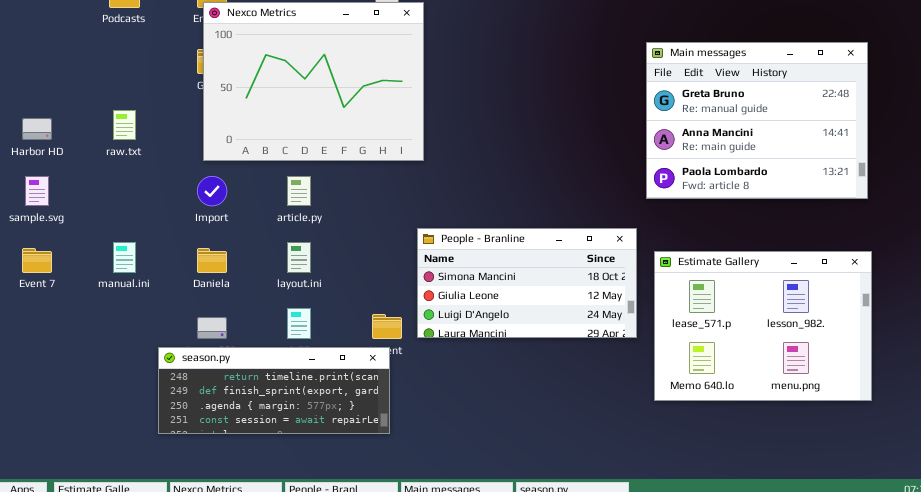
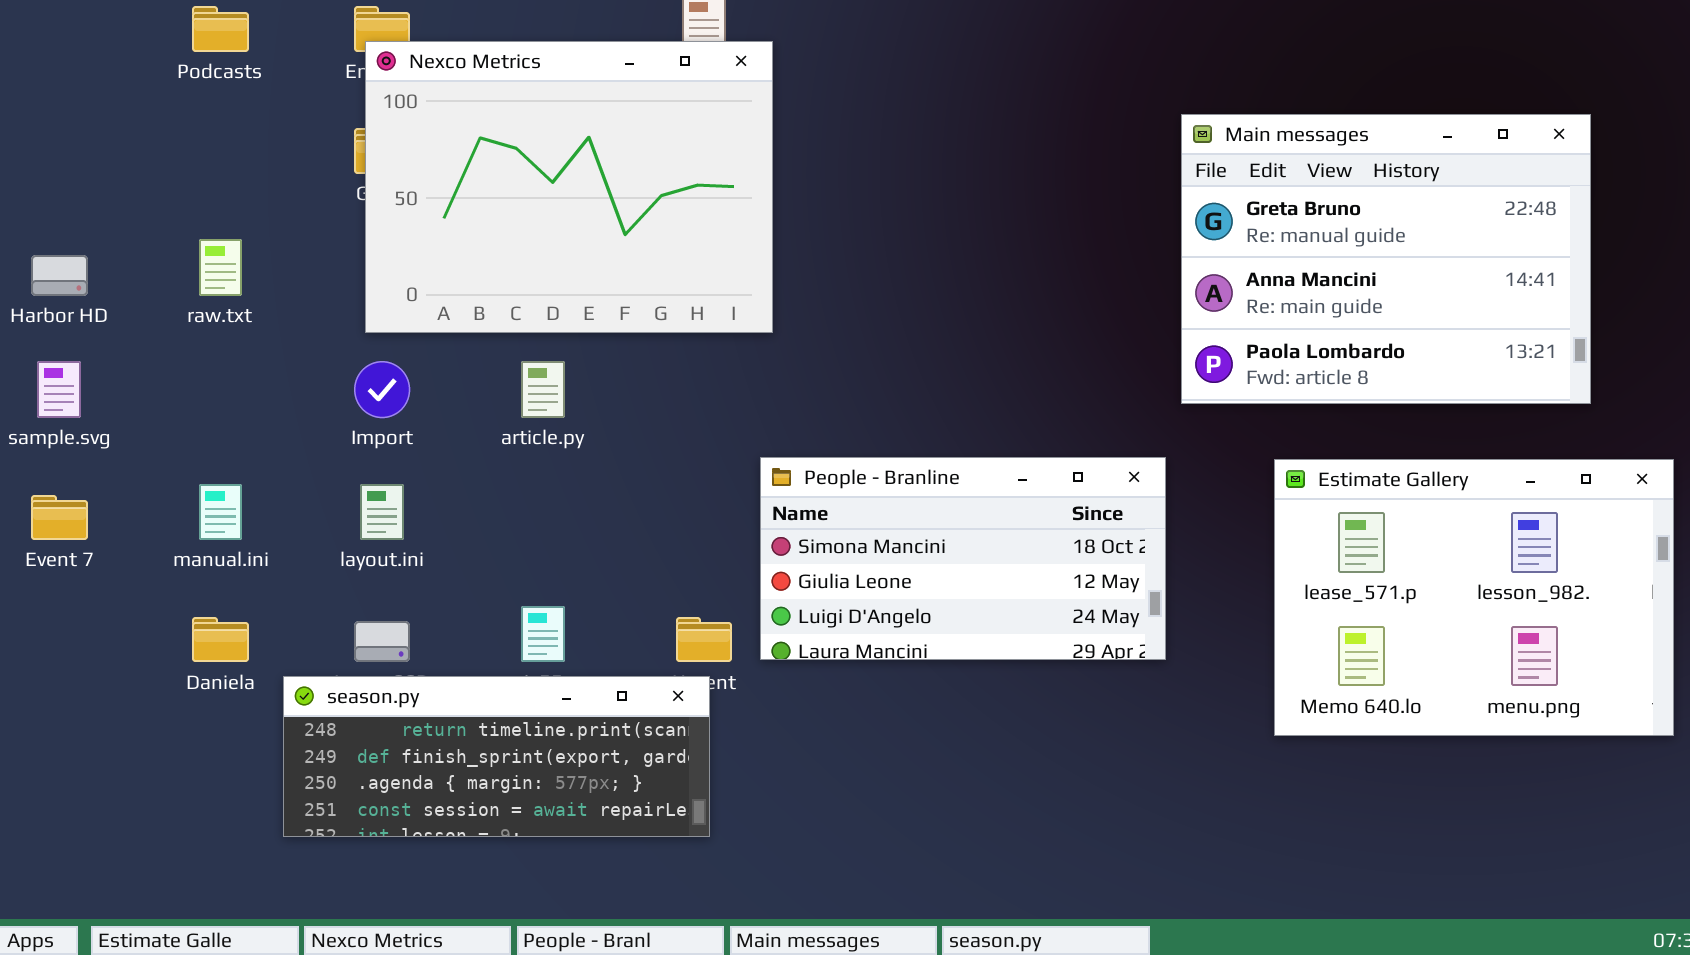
layout.ini: [287,242,311,273] -> [360,484,404,540], moved
Daniela: [197,248,227,273] -> [192,617,249,662], moved
Estimate Gallery: [654,251,872,401] -> [1274,459,1674,736], moved

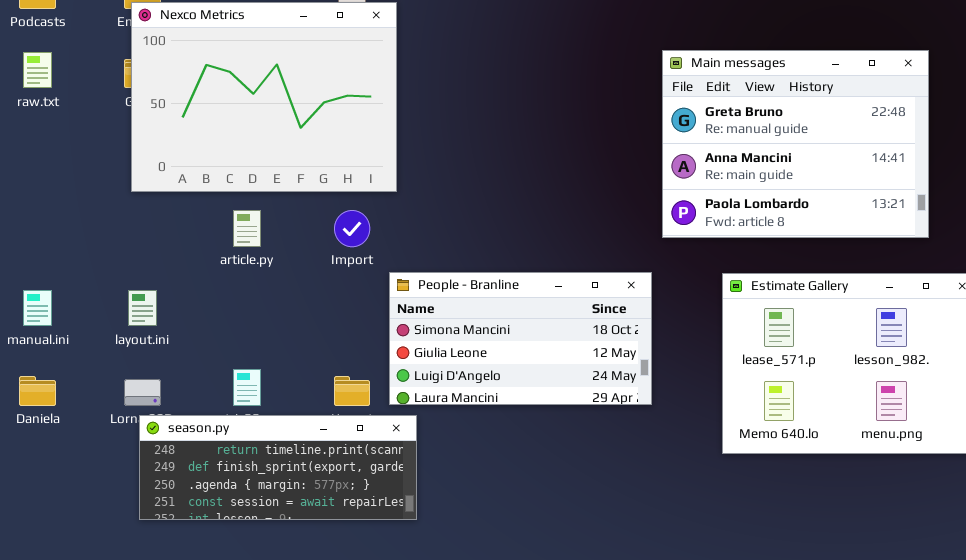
raw.txt: [199,239,242,296] -> [23,52,52,88], moved
Import: [354,361,410,418] -> [334,210,370,247], moved
season.py: [283,676,710,837] -> [139,415,417,520], moved

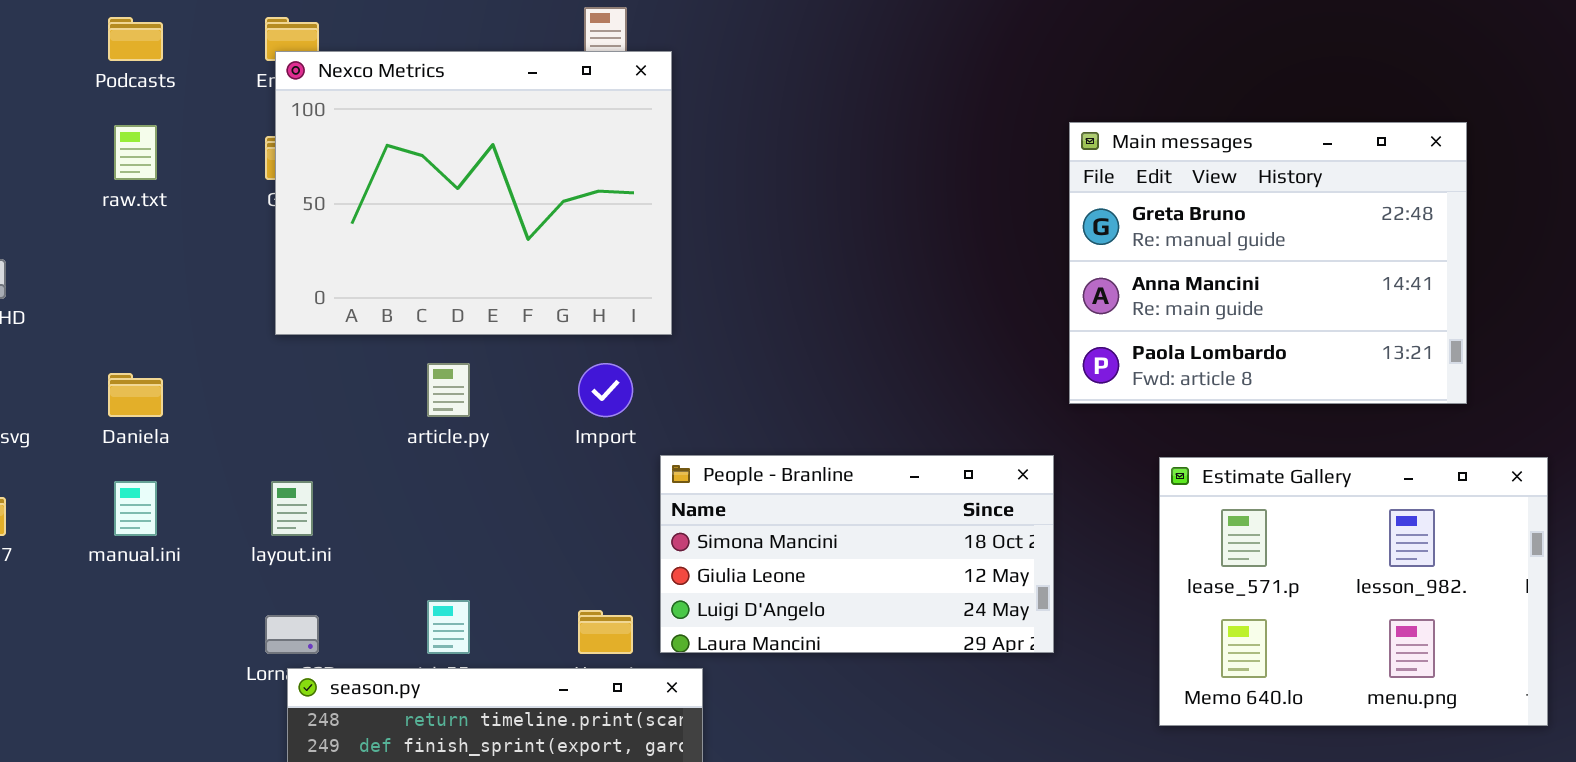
Daniela: [19,376,56,406] -> [108,373,163,417], moved

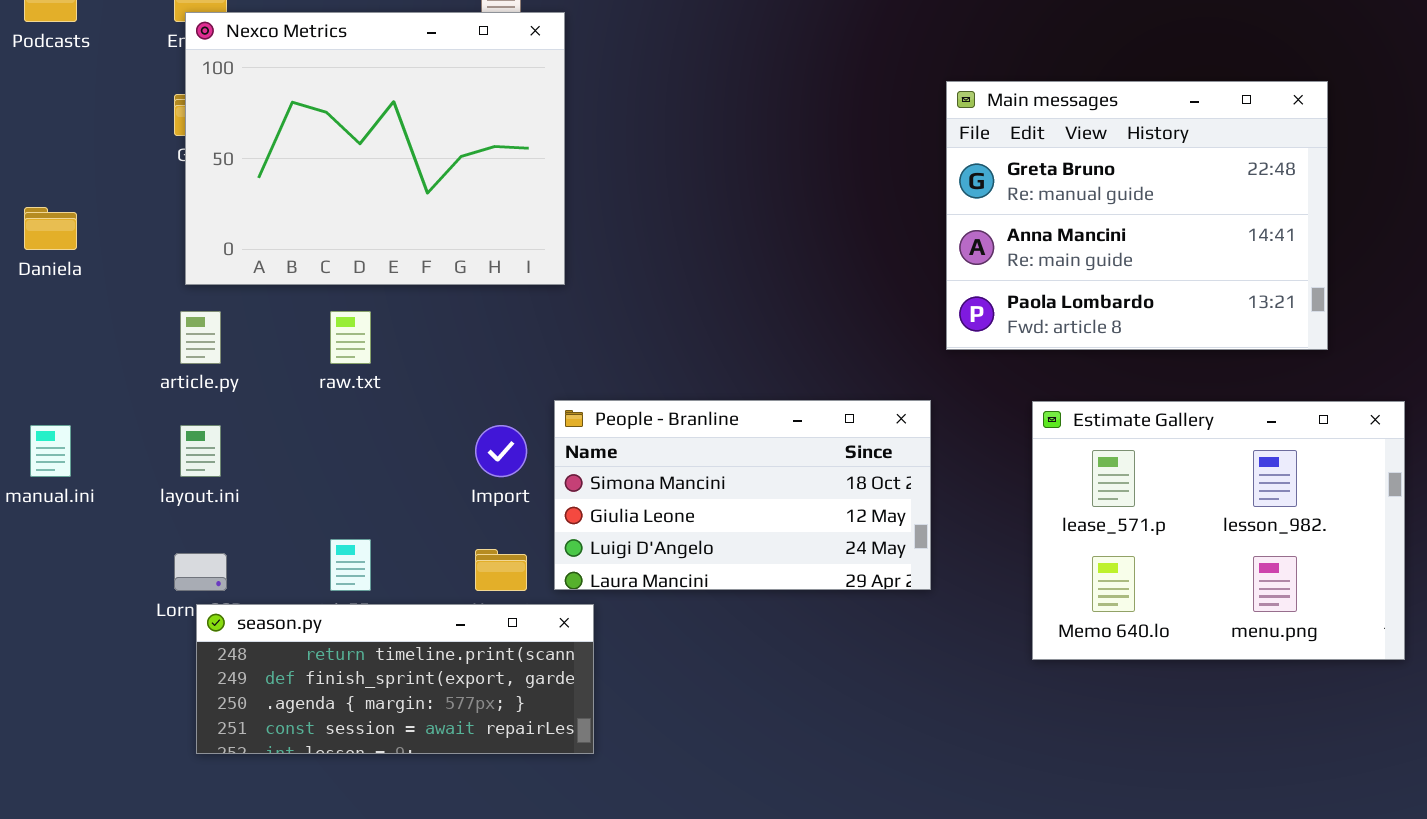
raw.txt: [114,125,157,180] -> [330,311,371,364], moved
article.py: [427,363,470,417] -> [180,311,221,364], moved
Import: [578,363,633,417] -> [475,425,527,477], moved
Daniela: [108,373,163,417] -> [24,207,77,250], moved

